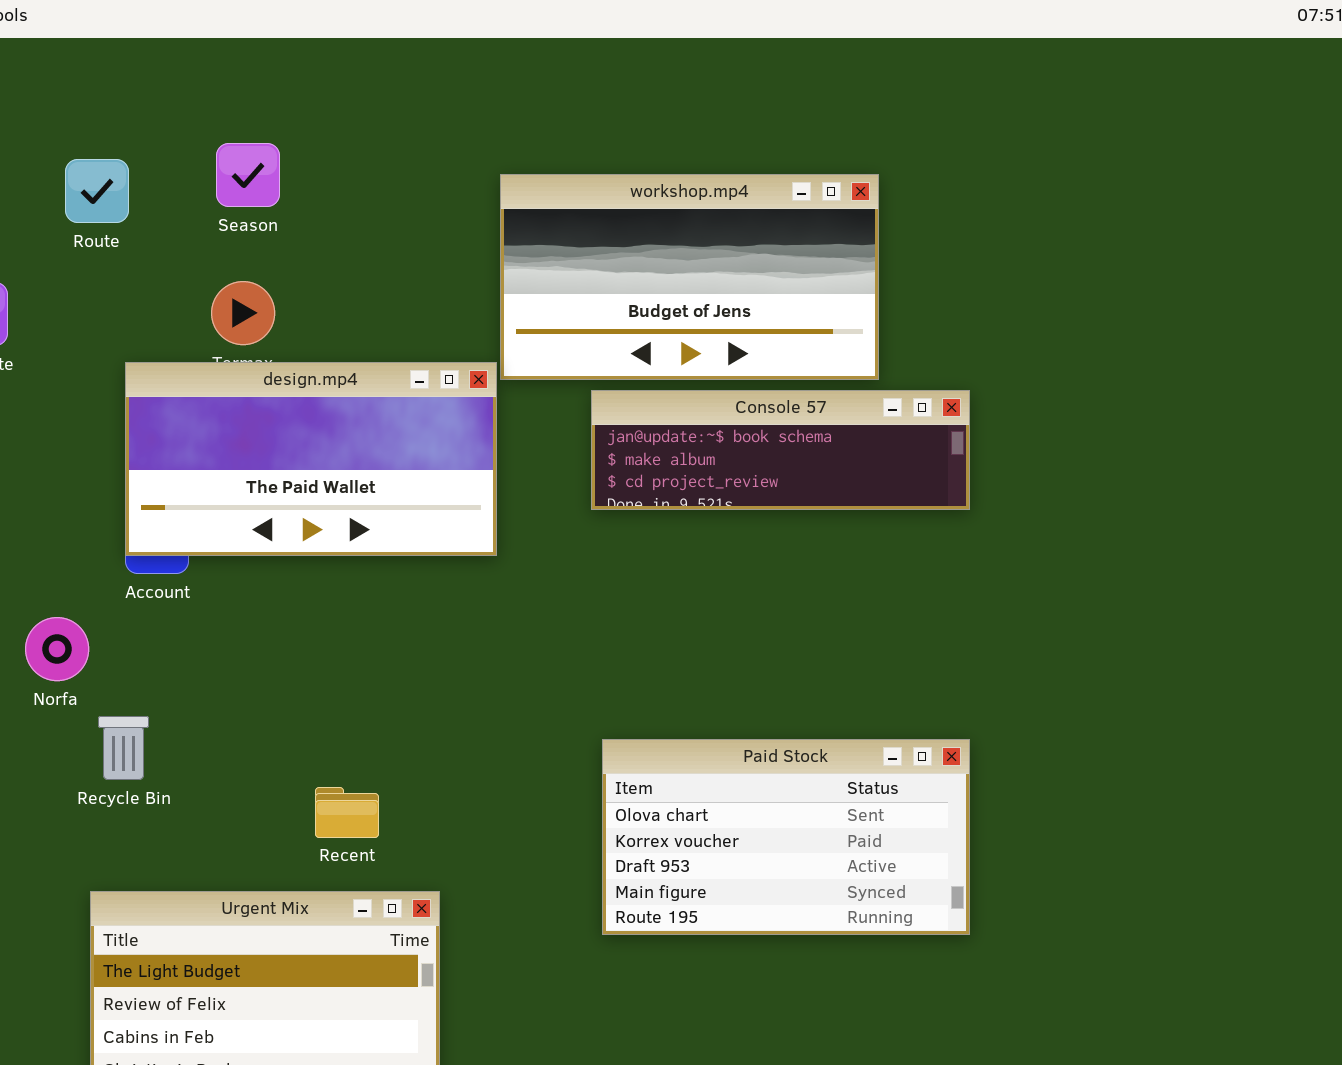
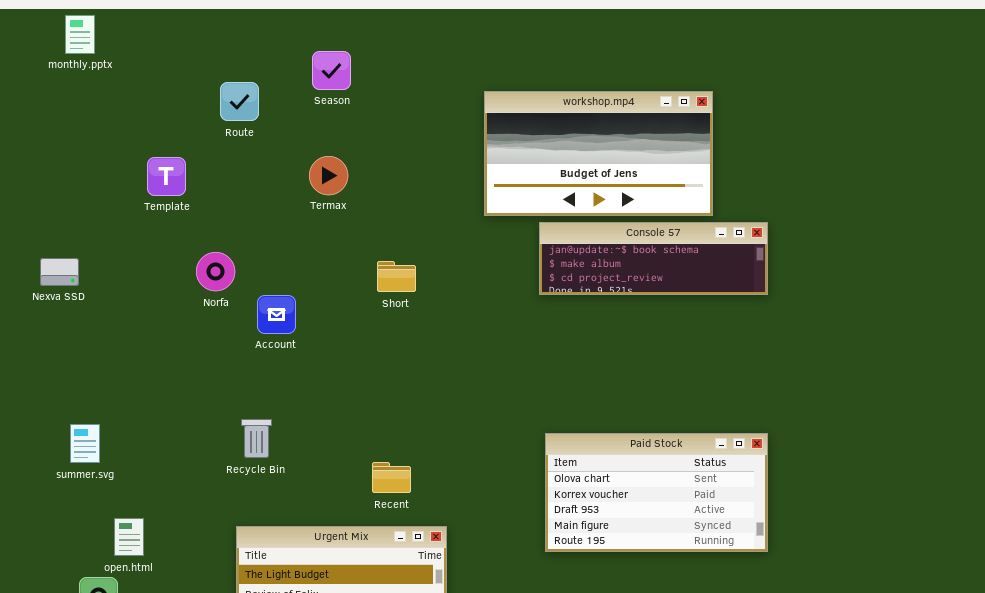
Season: [216,143,280,207] -> [312,51,351,90], moved
design.mp4: [125,362,497,556] -> none, closed
Norfa: [25,617,89,681] -> [196,252,235,291], moved

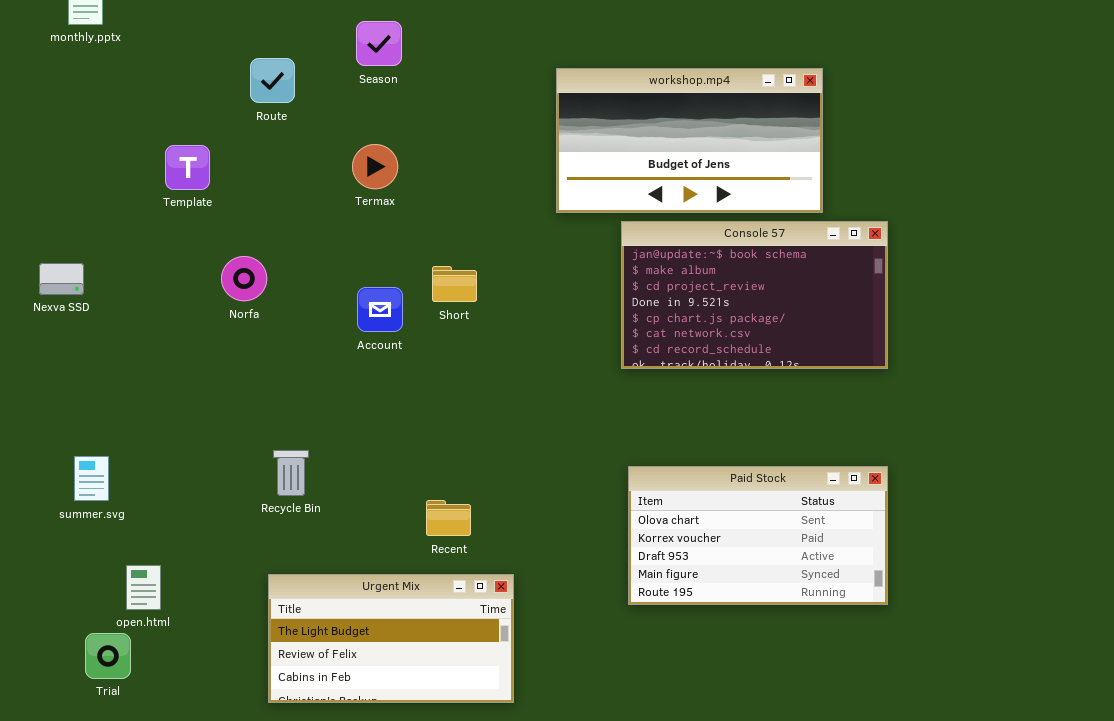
Console 57: [539,222,768,295] -> [621,221,888,369], resized
Account: [257,295,296,334] -> [357,287,403,332], moved

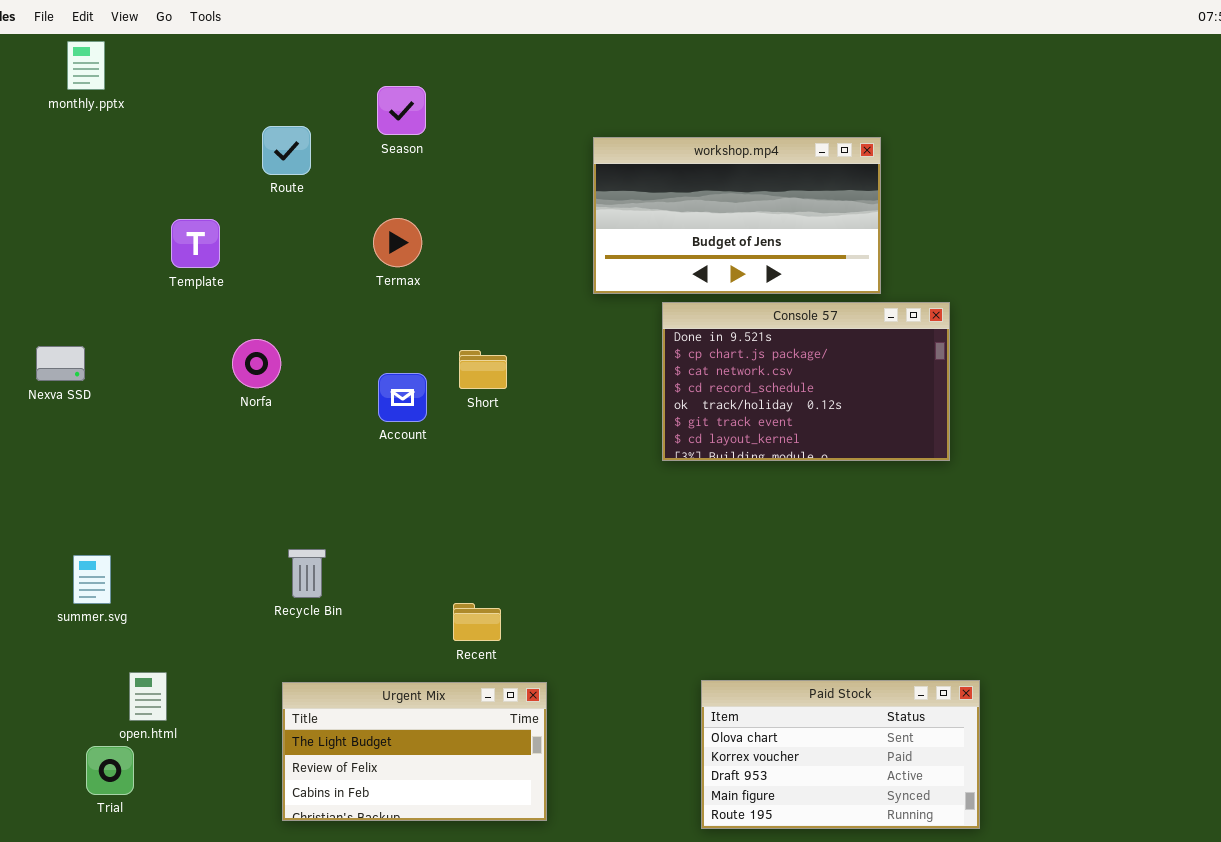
Console 57: [621,221,888,369] -> [662,302,950,461], scrolled down 3 rows
Paid Stock: [628,466,888,605] -> [701,680,980,829], moved

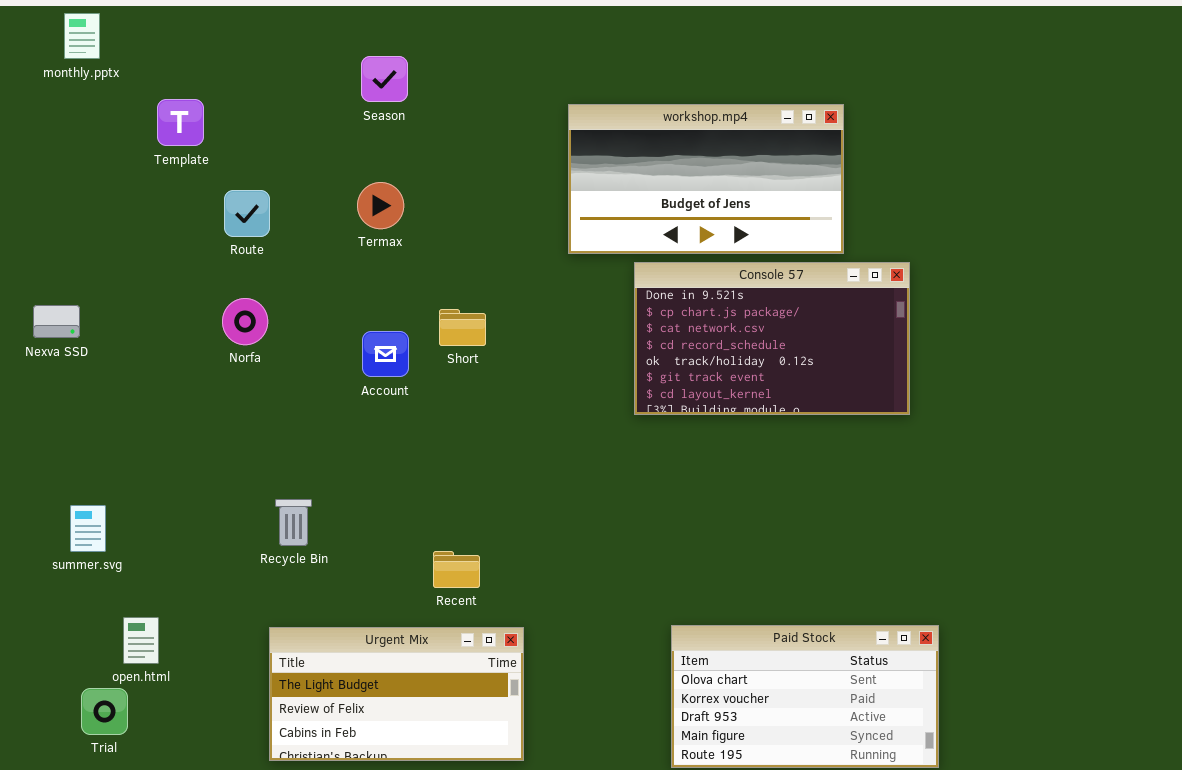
Route: [262,126,311,175] -> [224,190,270,237], moved
Template: [171,219,220,268] -> [157,99,204,146], moved

